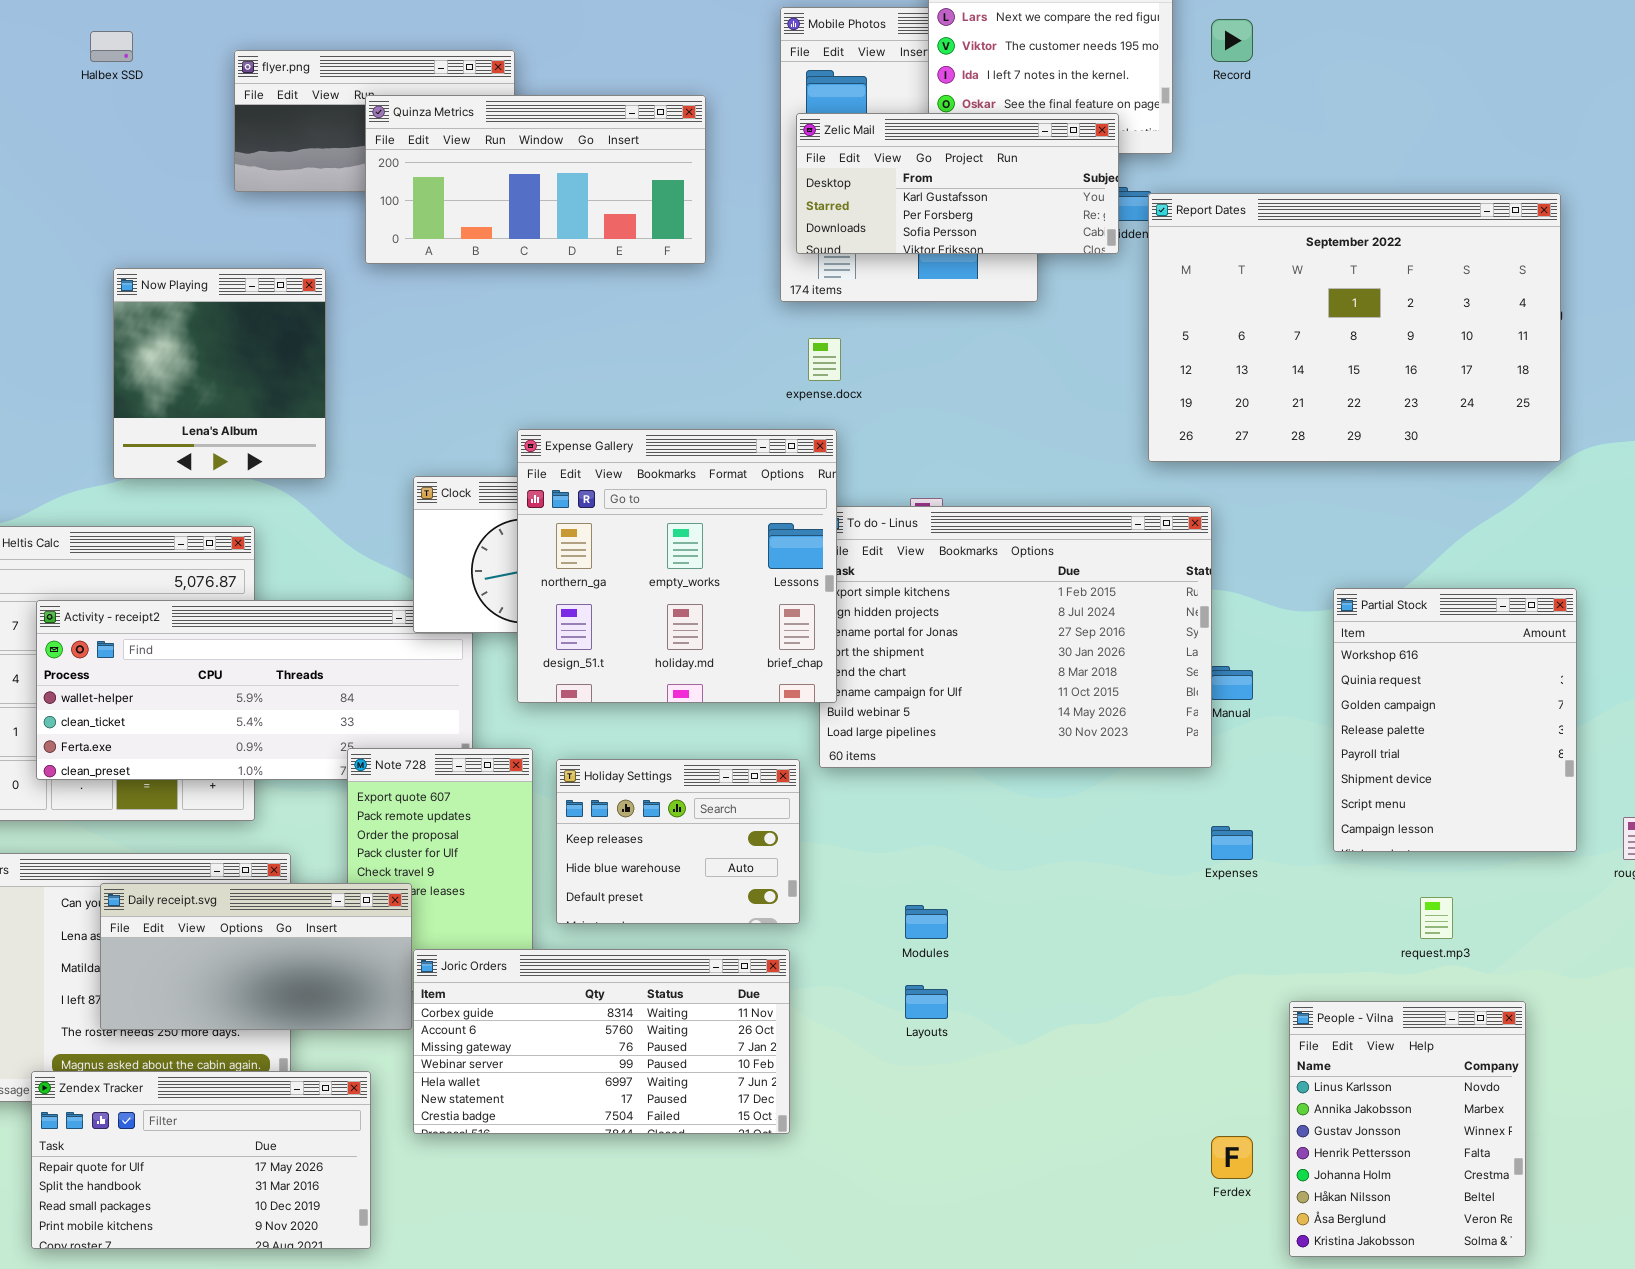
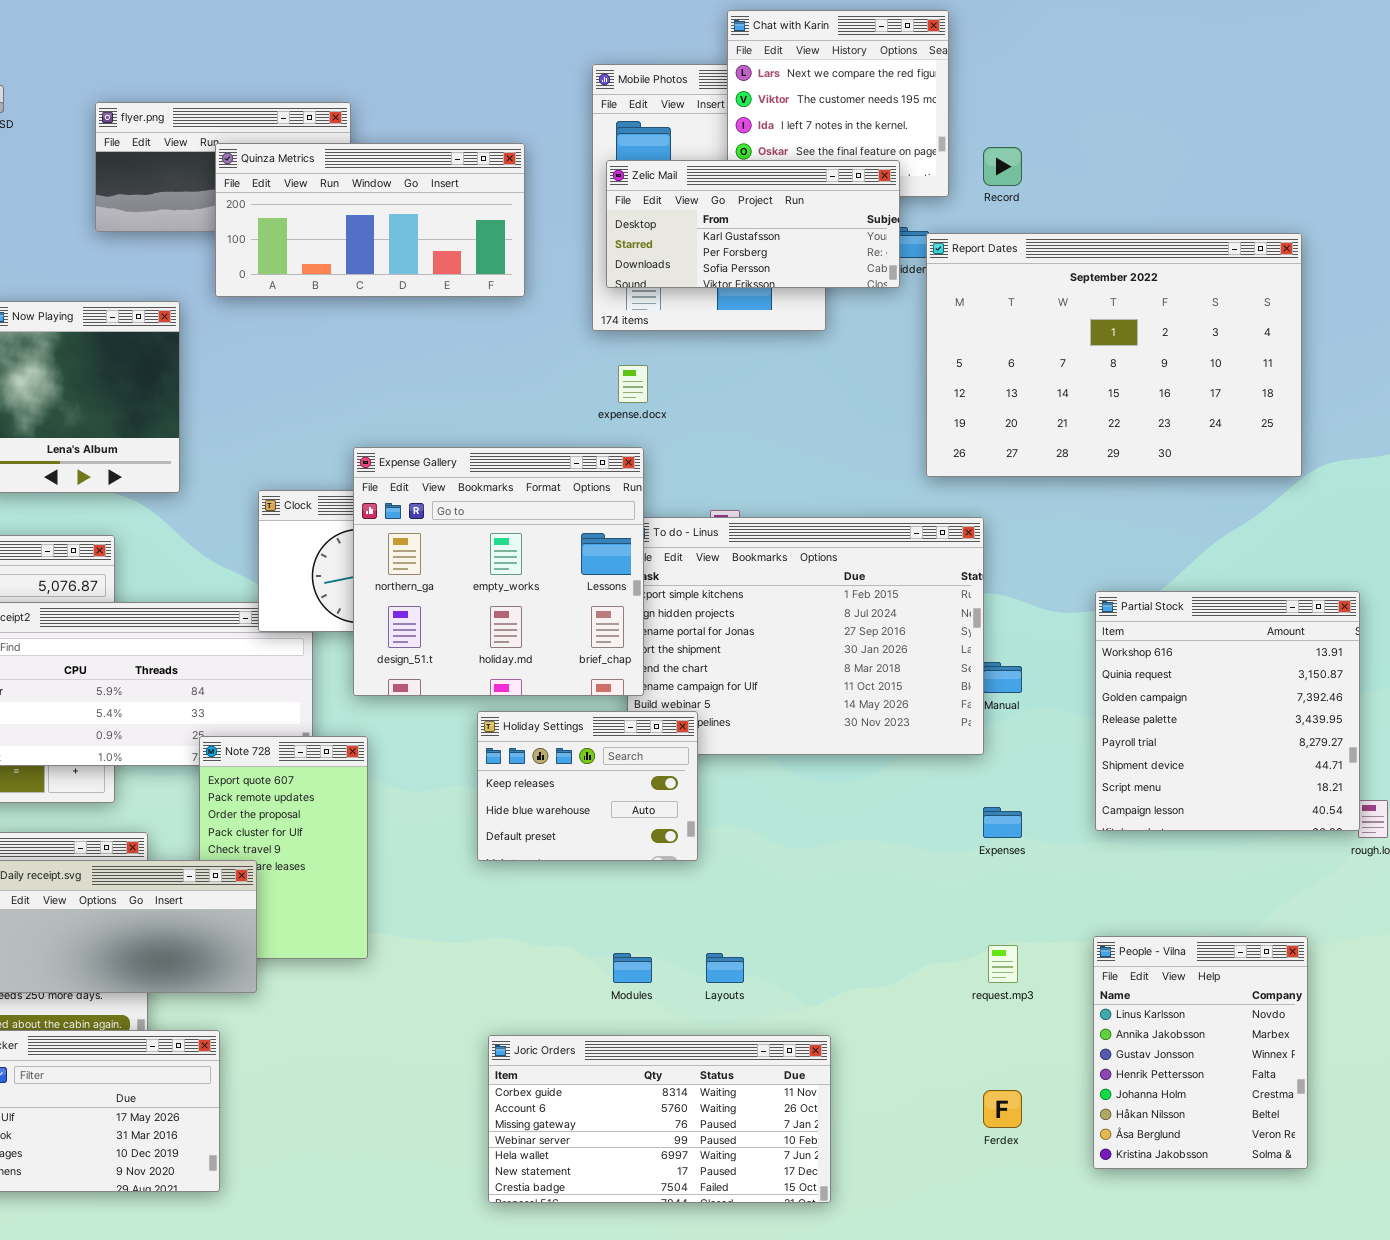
Record: [1211,19,1253,62] -> [983,147,1022,186], moved
Partial Stock: [1333,588,1577,852] -> [1095,591,1360,831], resized
Holiday Settings: [556,759,800,924] -> [477,711,698,861], moved
request.mp3: [1420,897,1453,939] -> [988,945,1018,983], moved
Modules: [905,905,948,939] -> [613,953,652,983], moved
Joric Orders: [413,949,790,1134] -> [488,1035,831,1203], moved
People - Vilna: [1289,1001,1526,1257] -> [1093,936,1308,1169], moved

